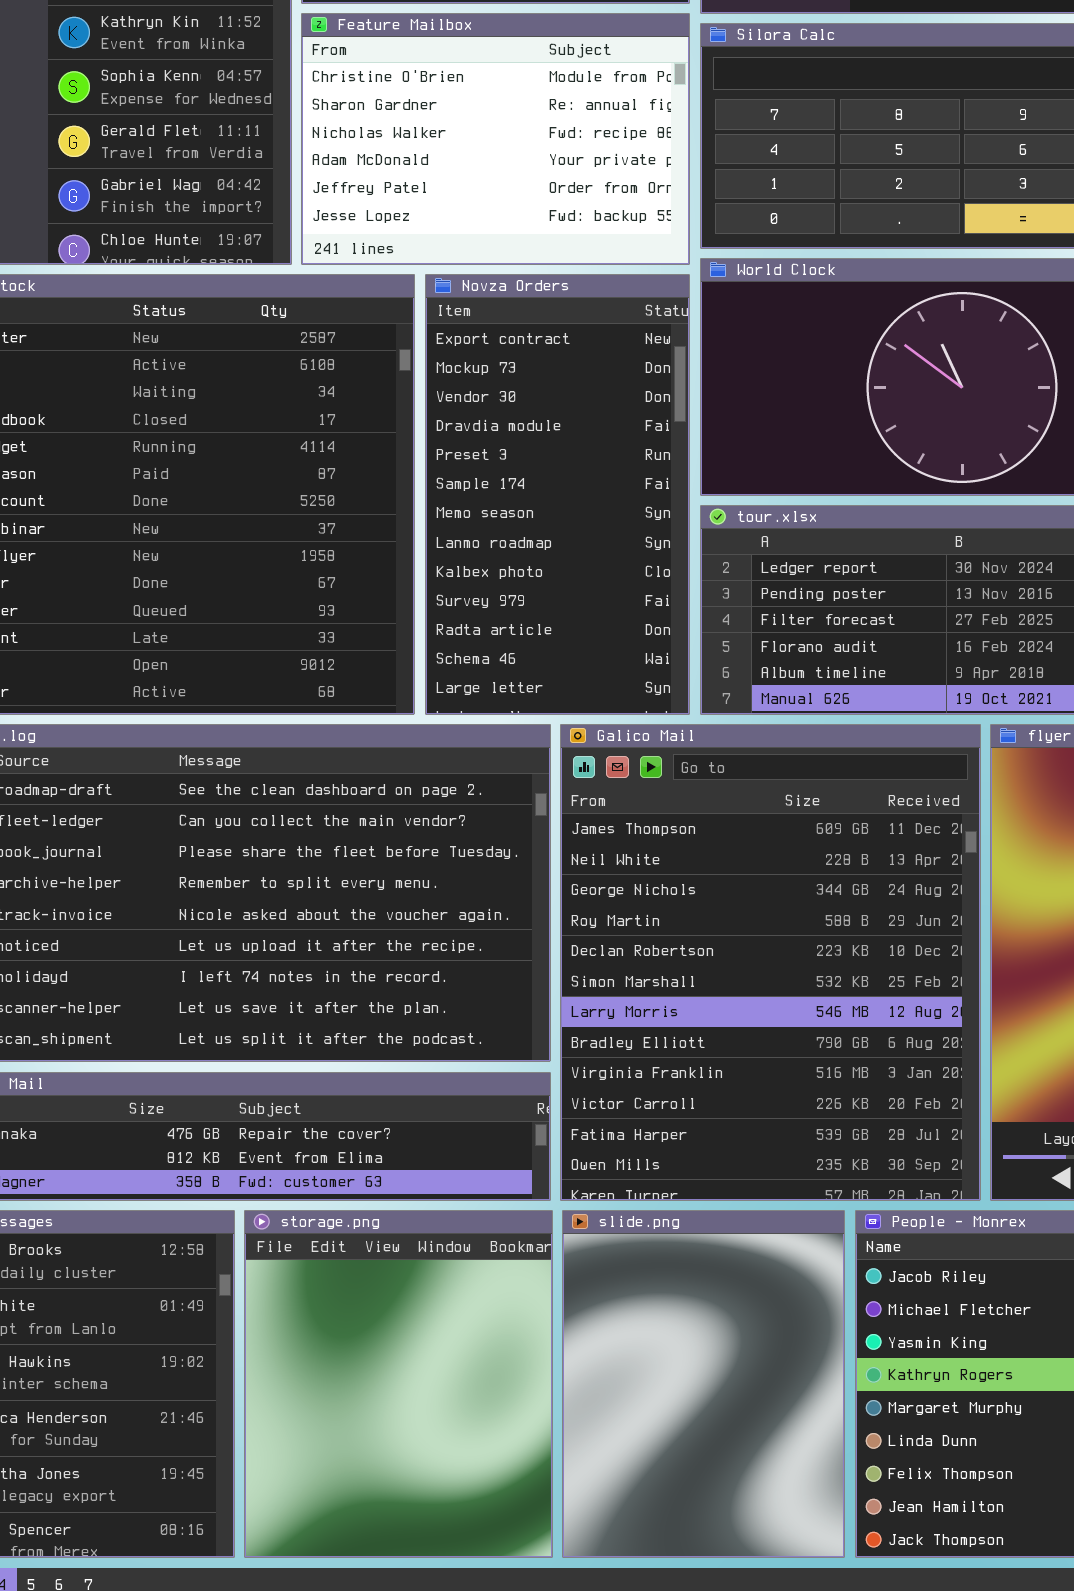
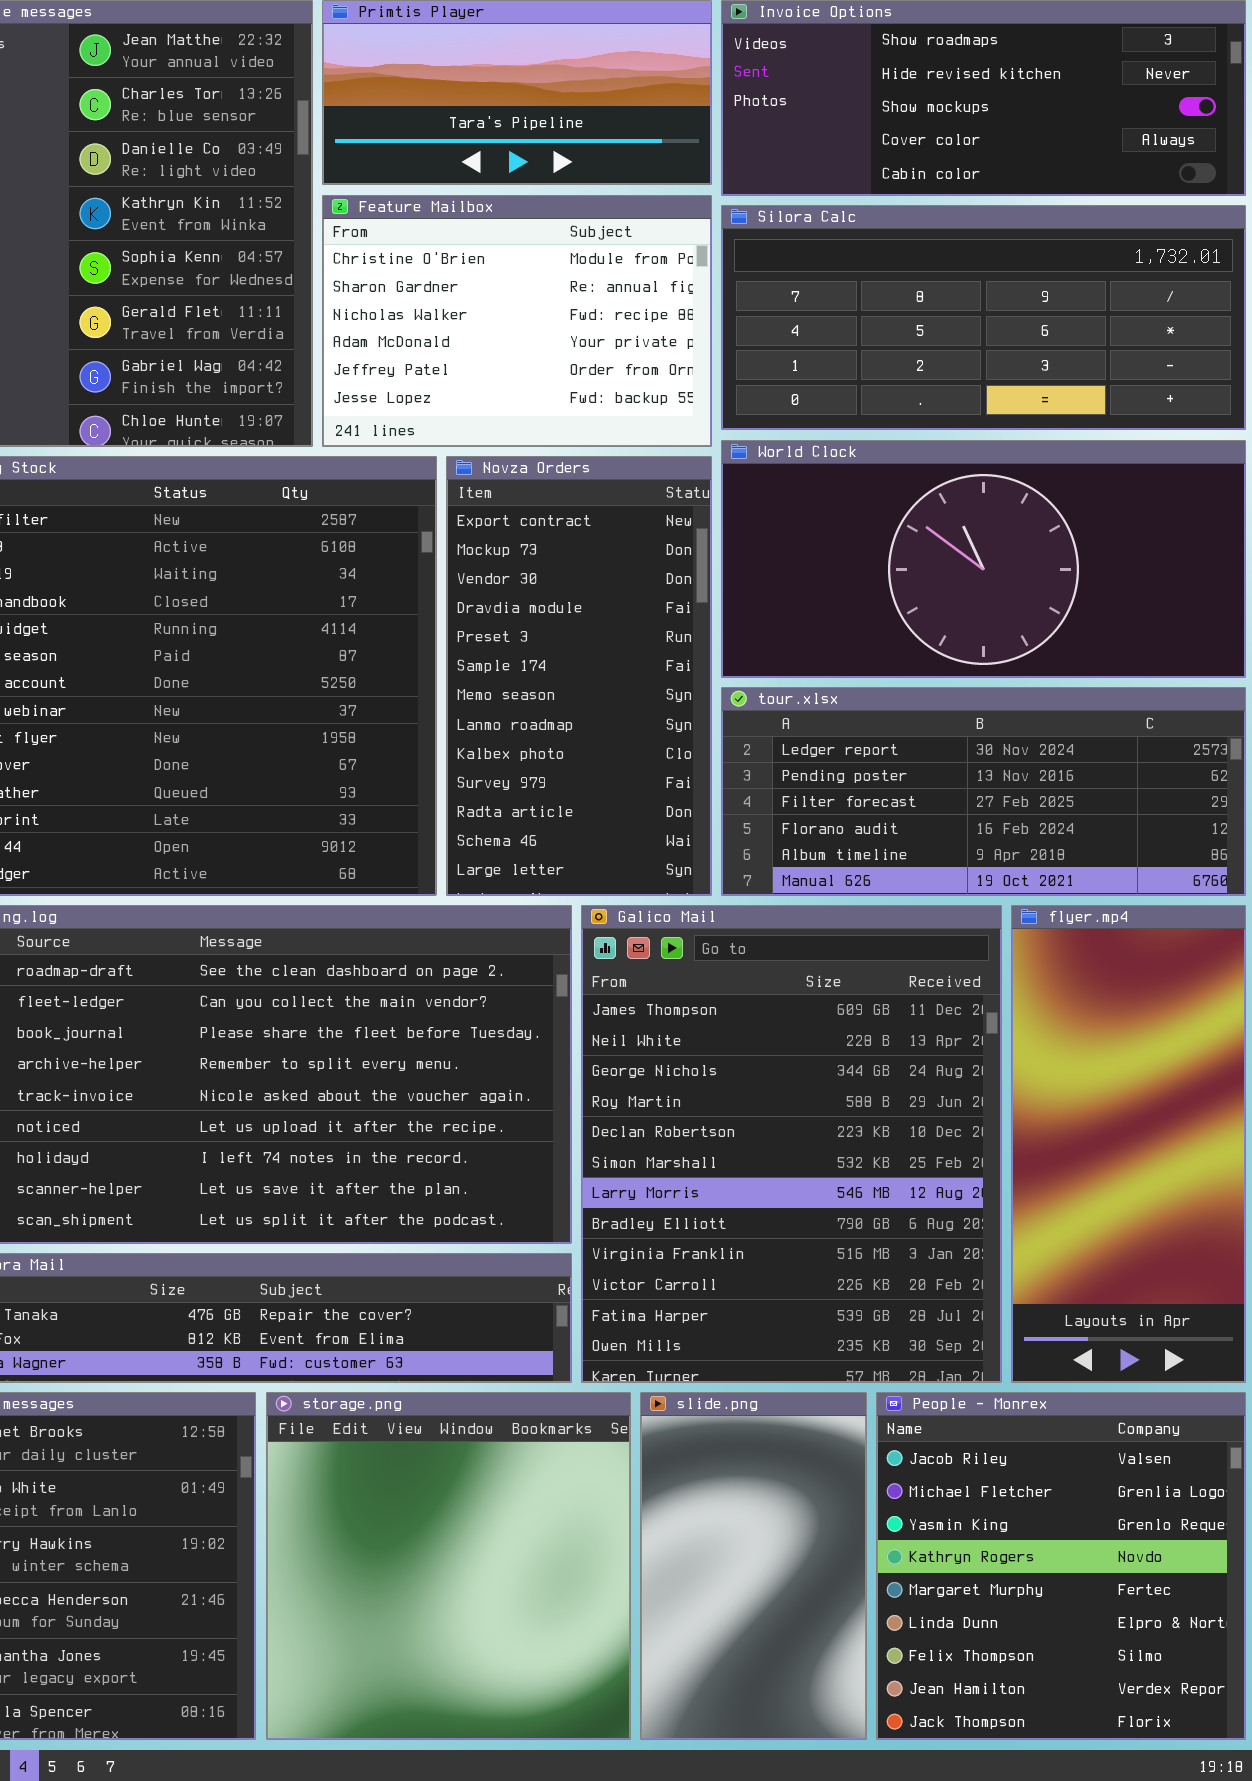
storage.png: [244,1210,553,1558] -> [266,1392,631,1740], resized
slide.png: [562,1210,845,1558] -> [640,1392,867,1740], resized

